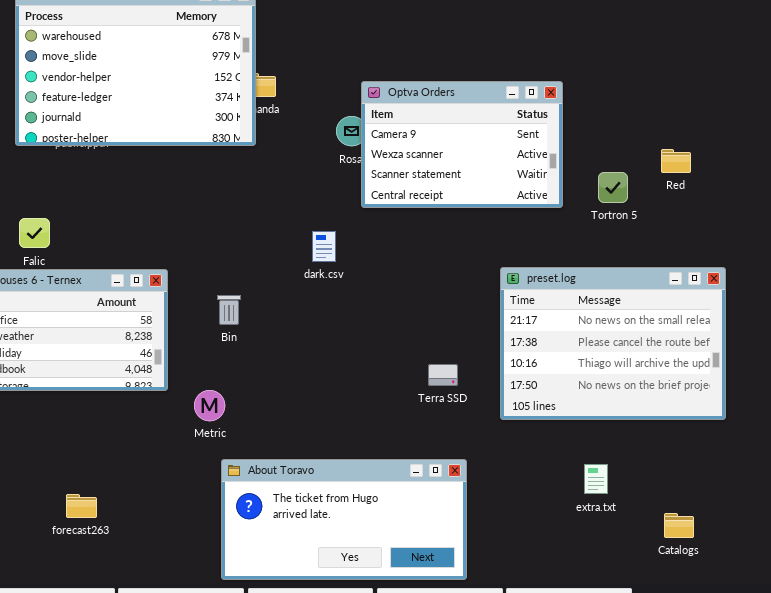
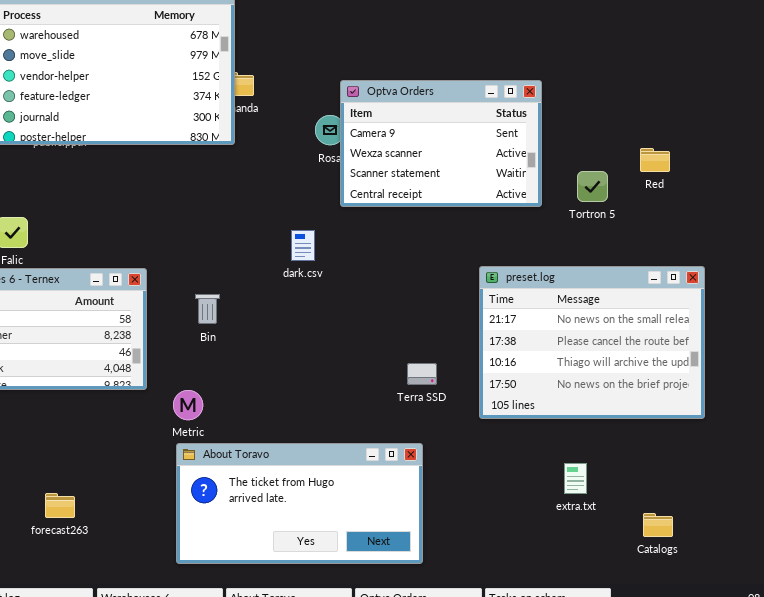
About Toravo: [221,459,467,580] -> [176,443,423,564], moved

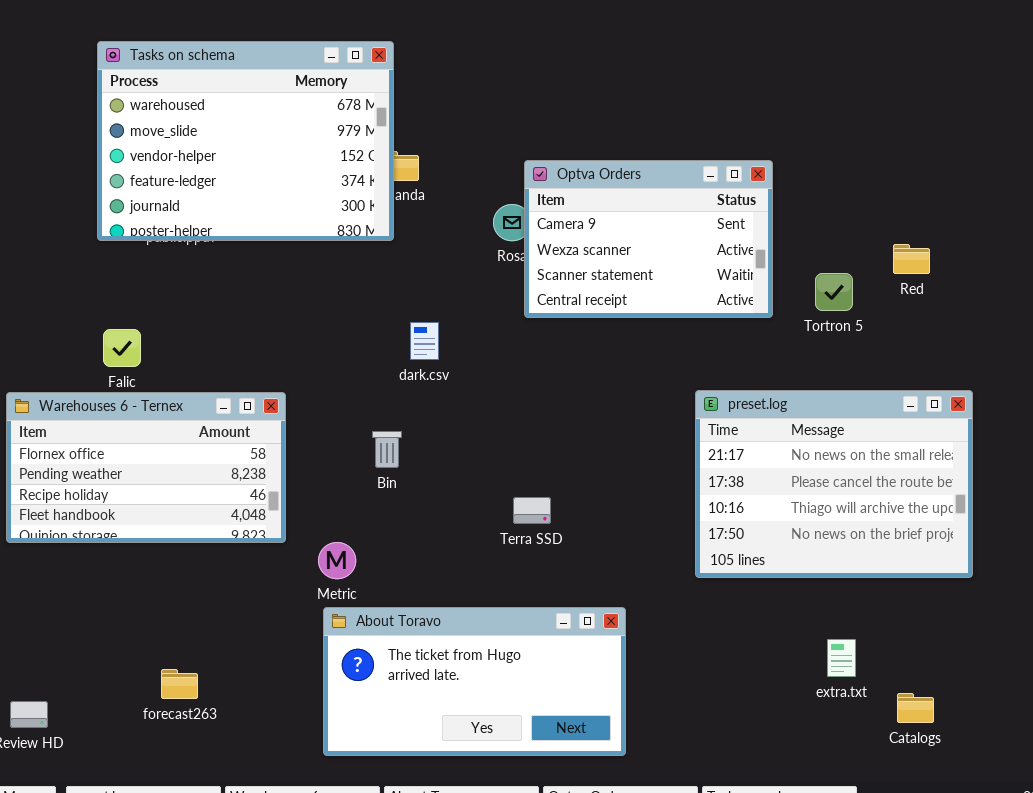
dark.csv: [291,230,315,261] -> [410,322,439,360], moved
Bin: [195,294,220,324] -> [372,431,402,468], moved
Terra SSD: [407,363,437,385] -> [513,497,551,524], moved
extra.txt: [564,463,587,494] -> [827,639,856,677], moved

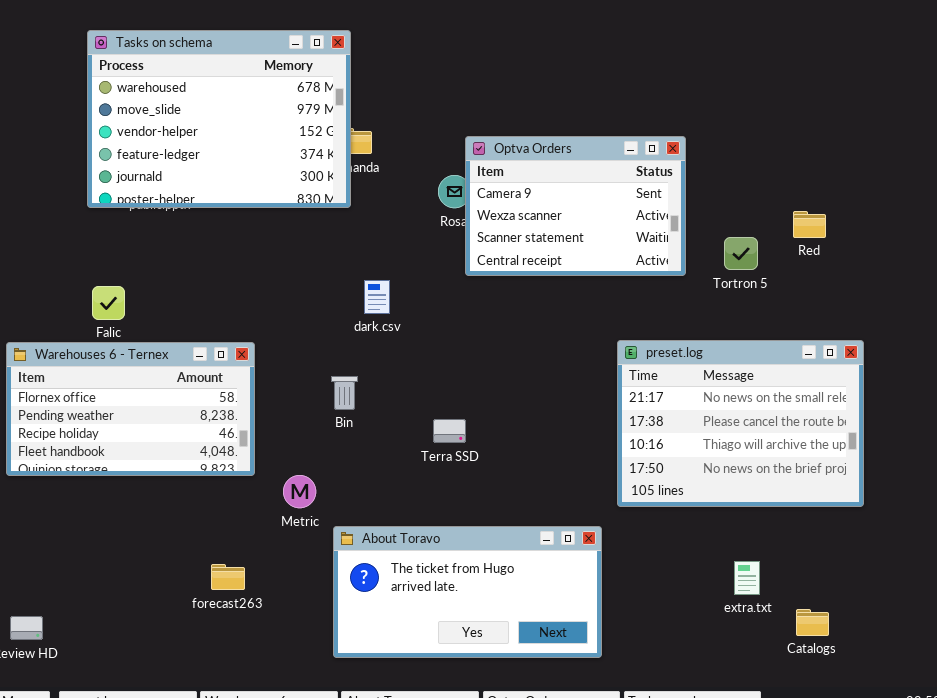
Terra SSD: [513,497,551,524] -> [433,419,466,443], moved
About Toravo: [323,607,626,756] -> [333,526,602,658], moved
forecast263: [161,669,198,699] -> [211,564,245,590], moved

